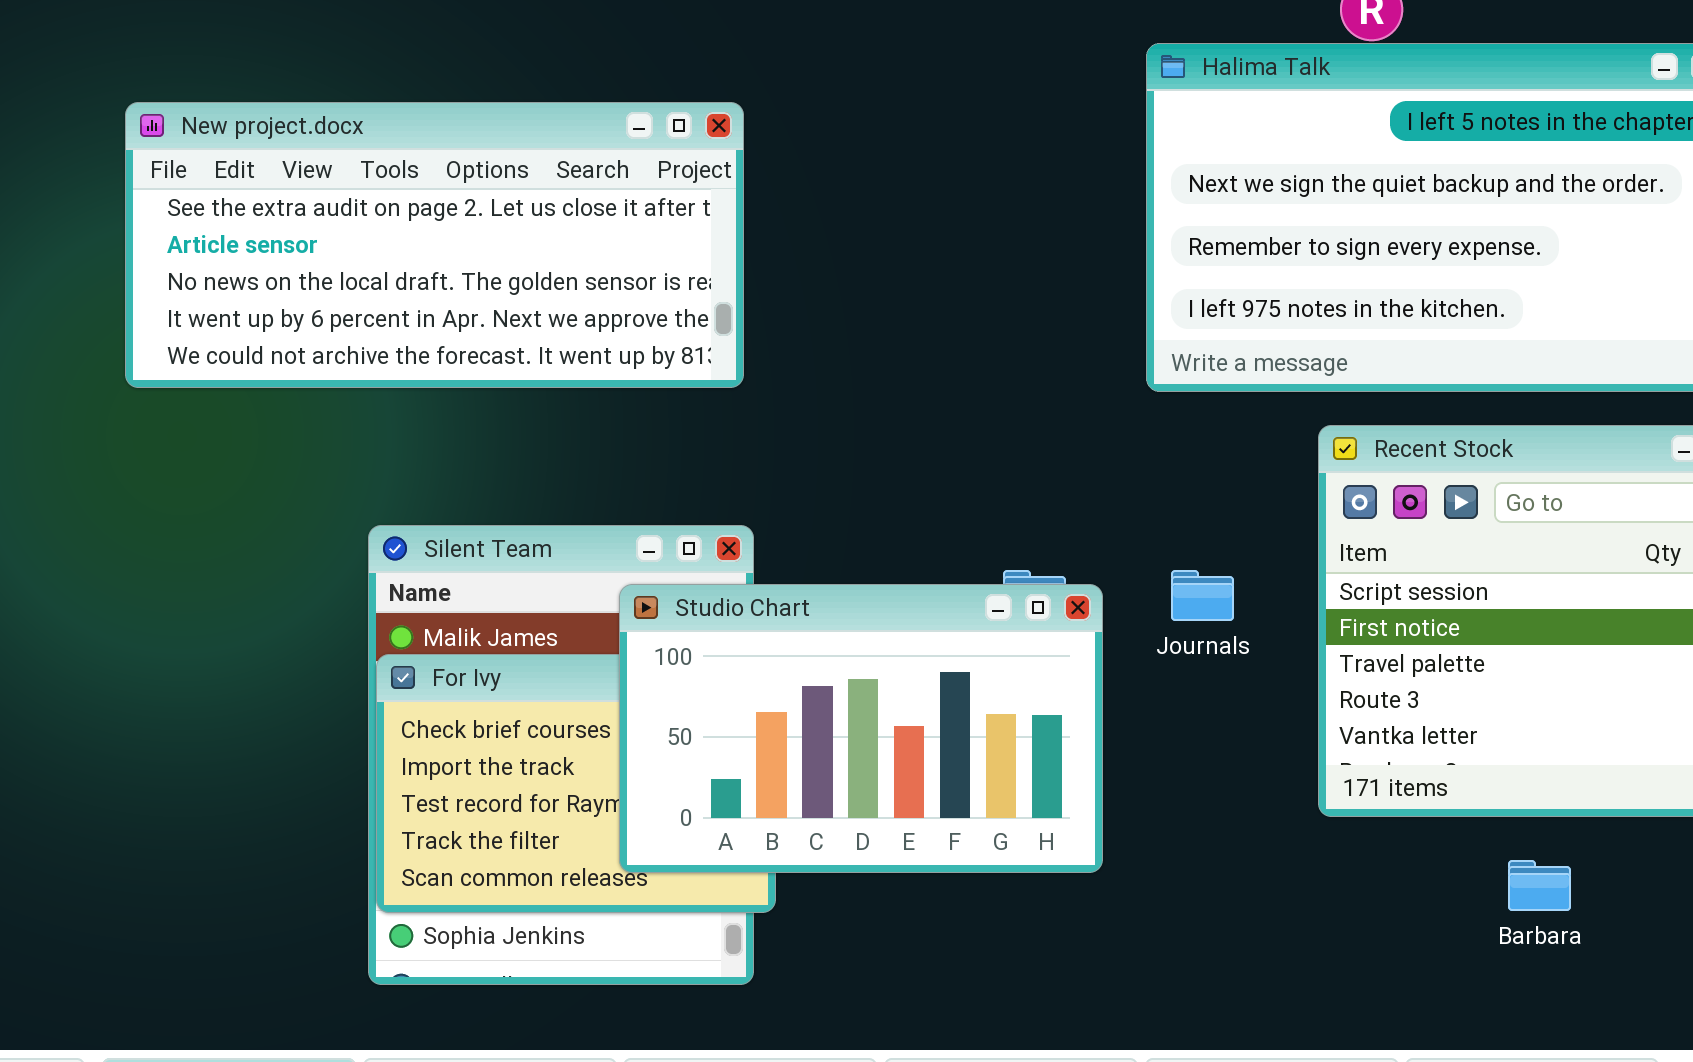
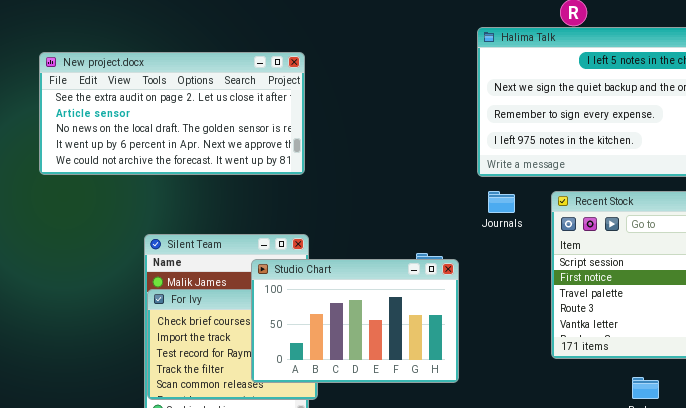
Journals: [1171,570,1234,621] -> [488,191,515,213], moved

